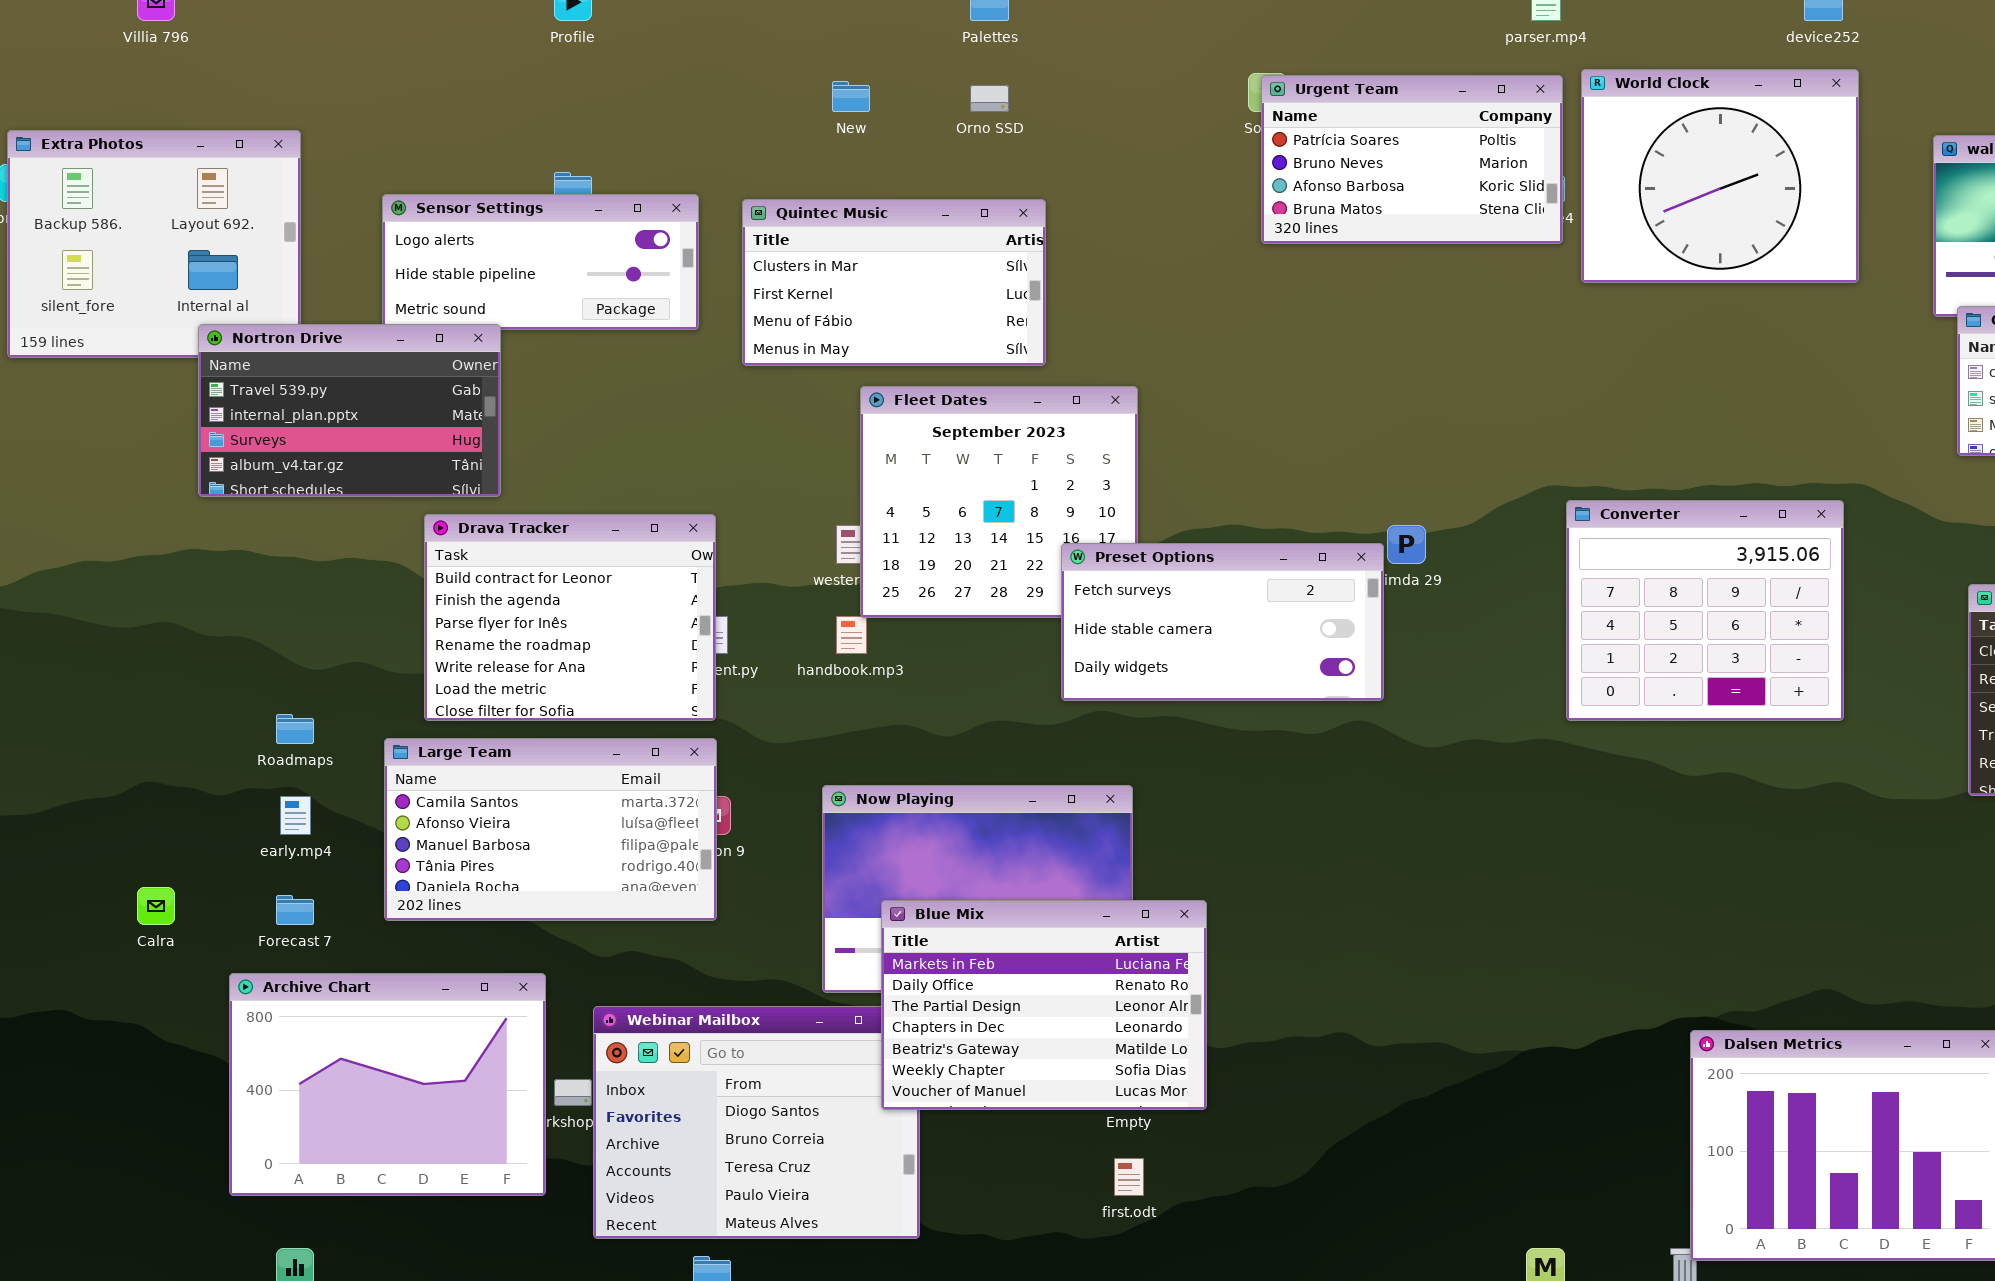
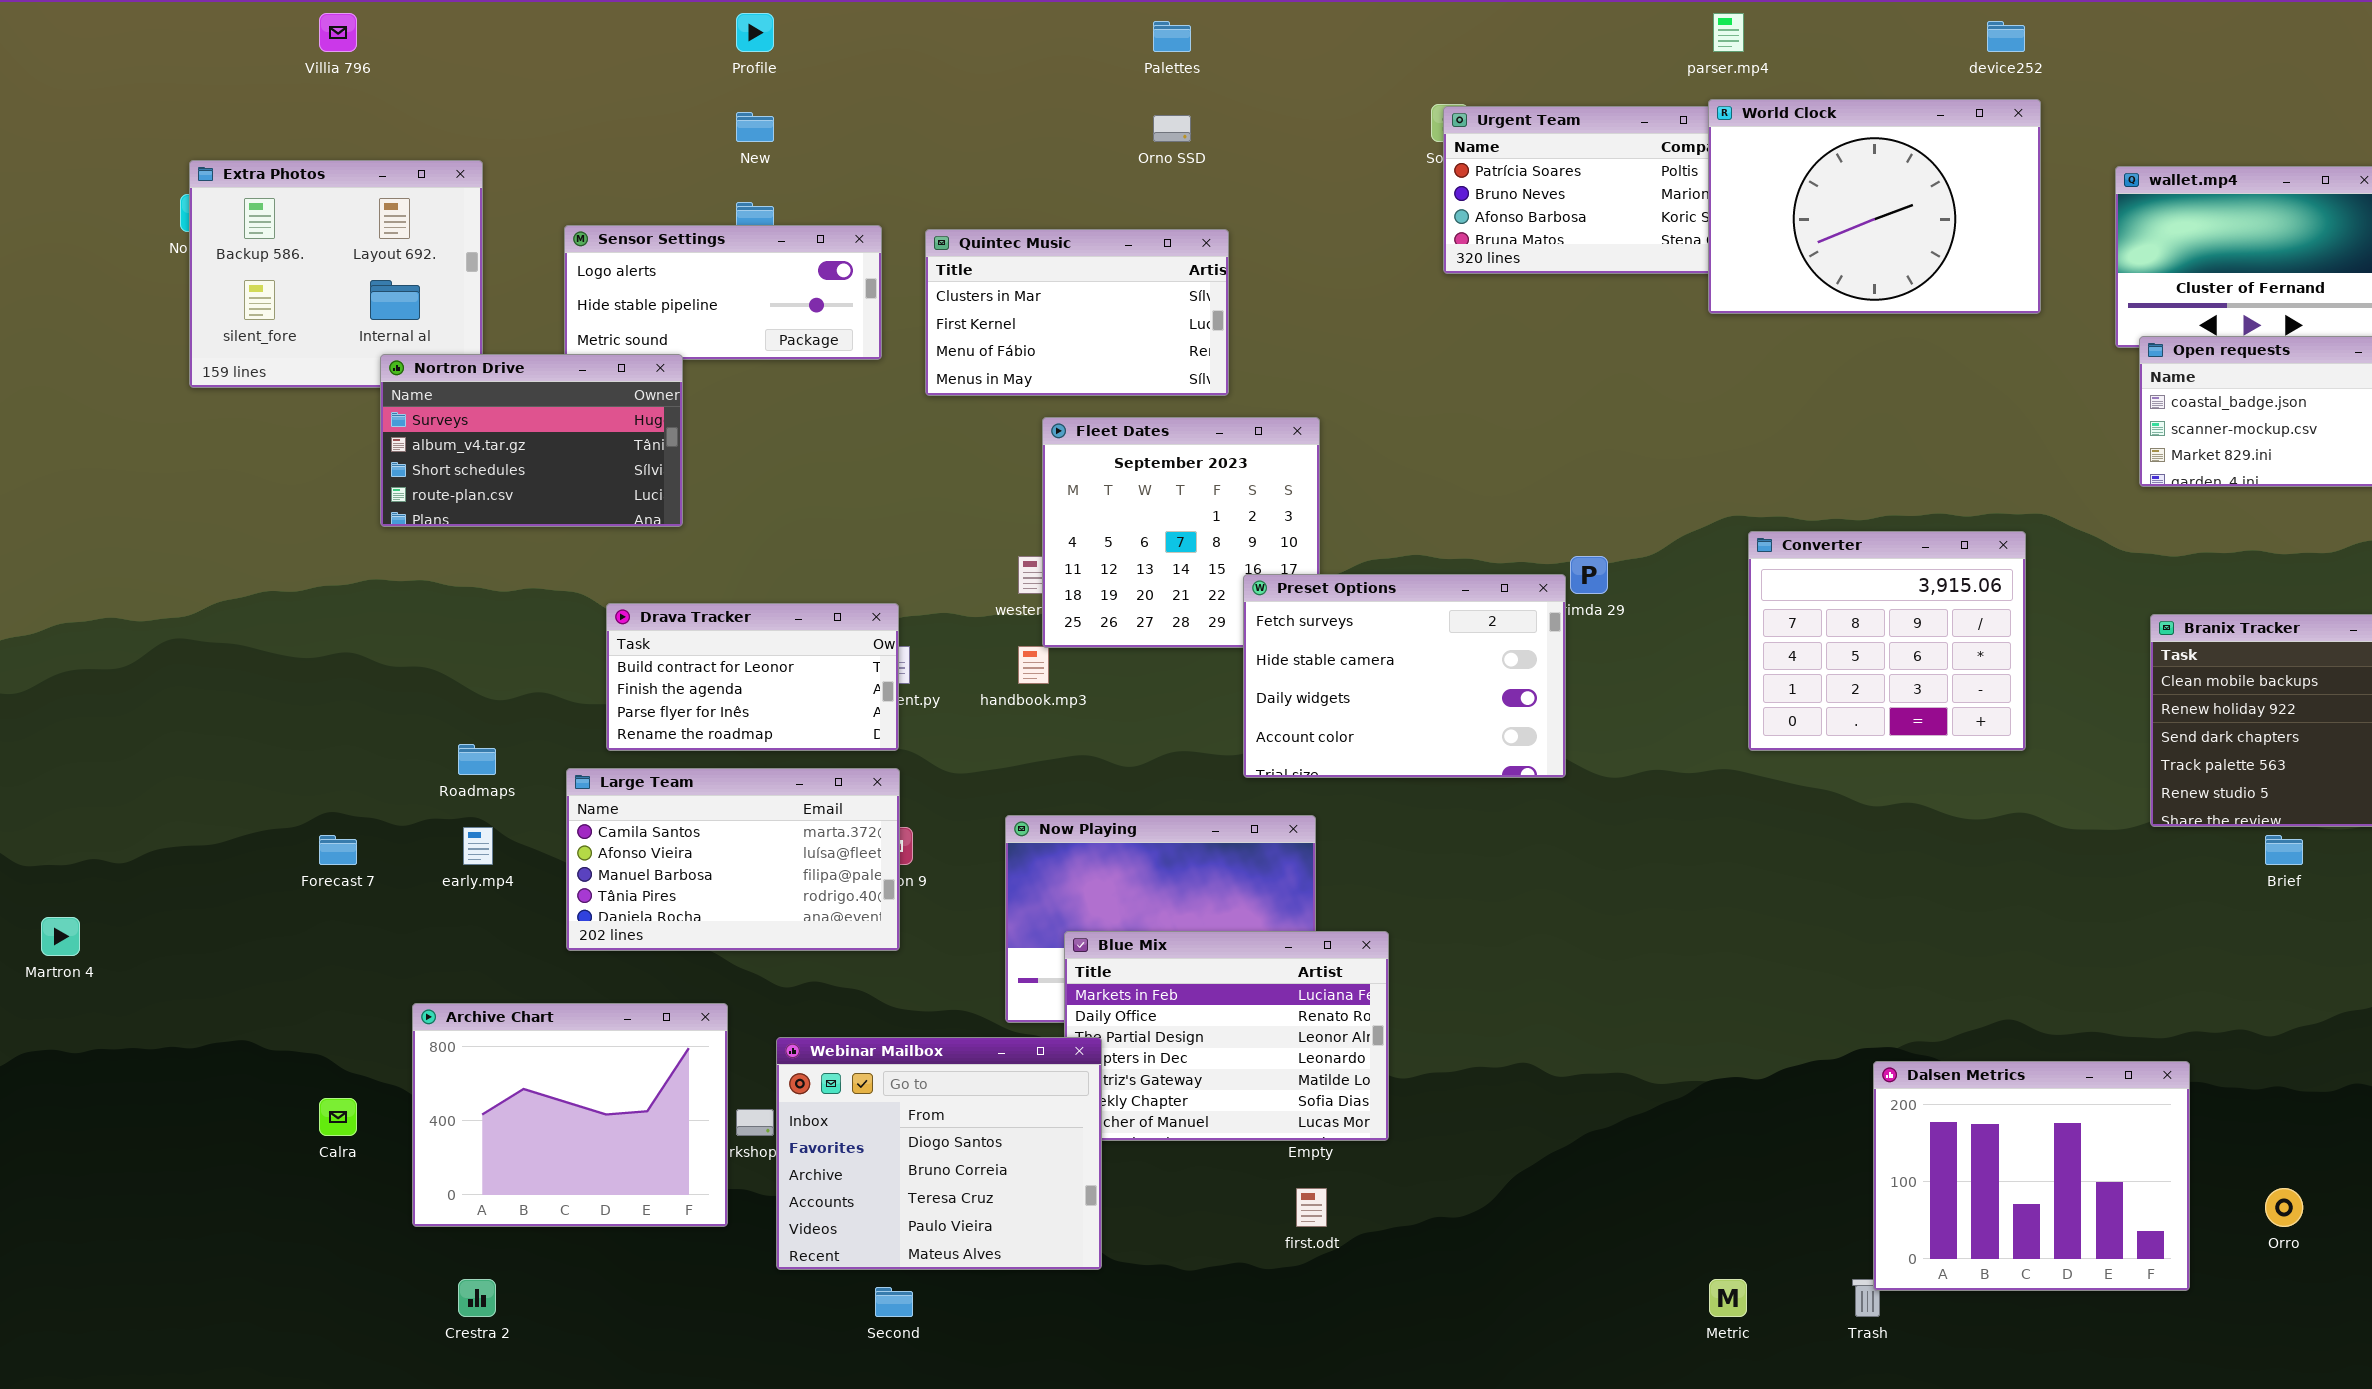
World Clock: [1581,69,1859,283] -> [1708,99,2041,314], resized
New: [832,81,870,112] -> [736,112,774,142], moved
Nortron Drive: [198,324,501,497] -> [380,354,683,527], scrolled down 2 rows
Drava Tracker: [424,514,716,721] -> [606,603,899,751], resized
Preset Options: [1061,543,1384,701] -> [1243,574,1566,778], resized
Calra: [137,887,175,925] -> [319,1098,357,1136], moved
Forecast 7: [276,895,314,925] -> [319,835,357,865], moved
Webinar Mailbox: [593,1006,920,1239] -> [776,1037,1102,1270], raised

